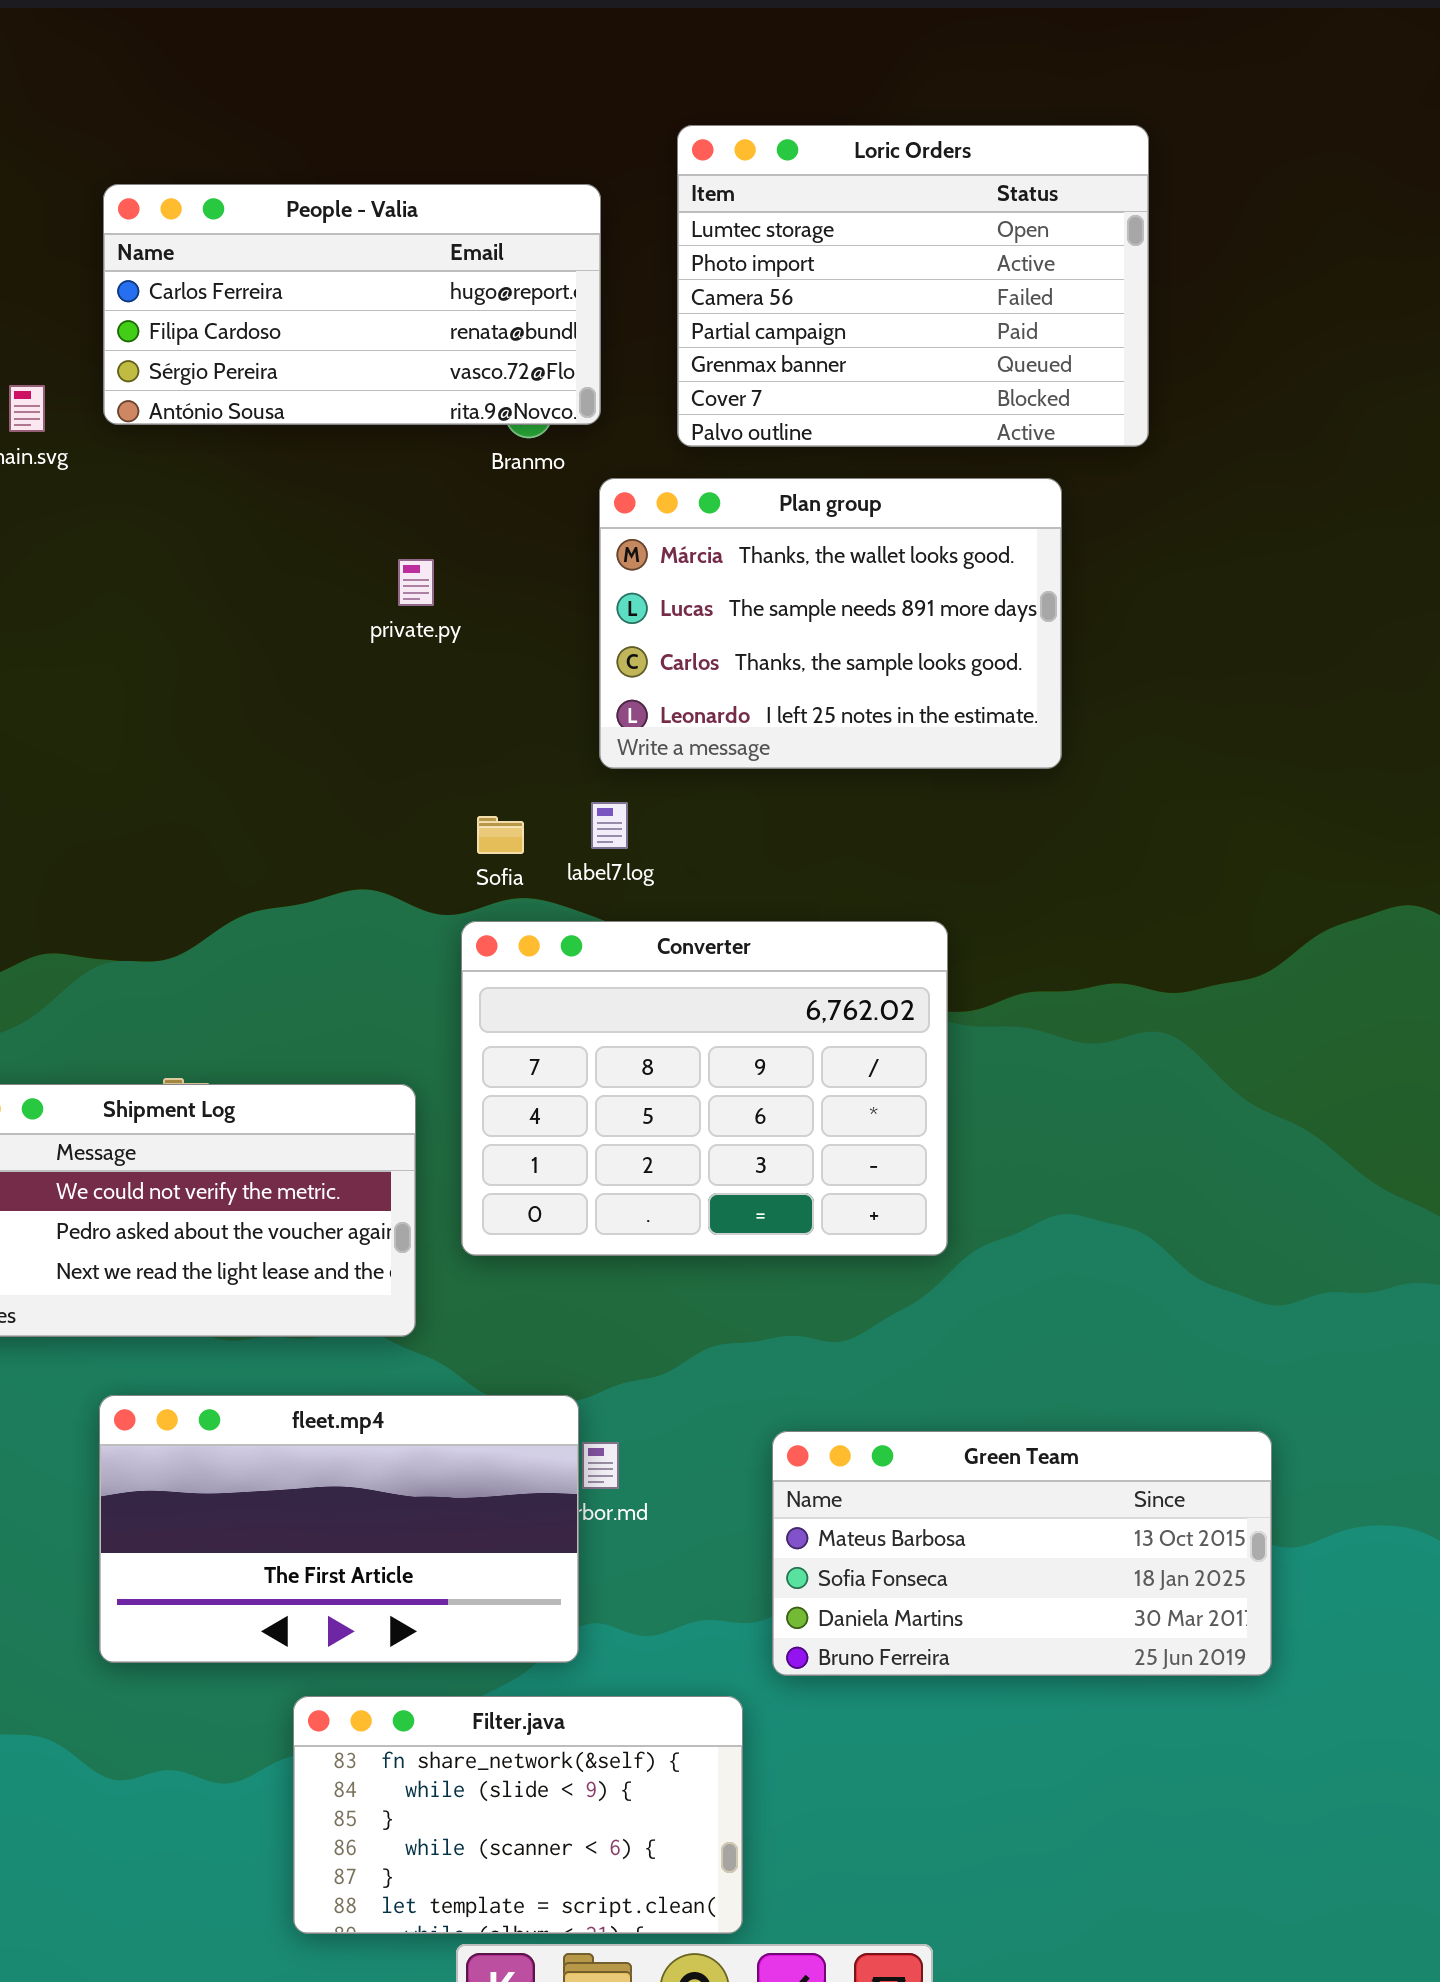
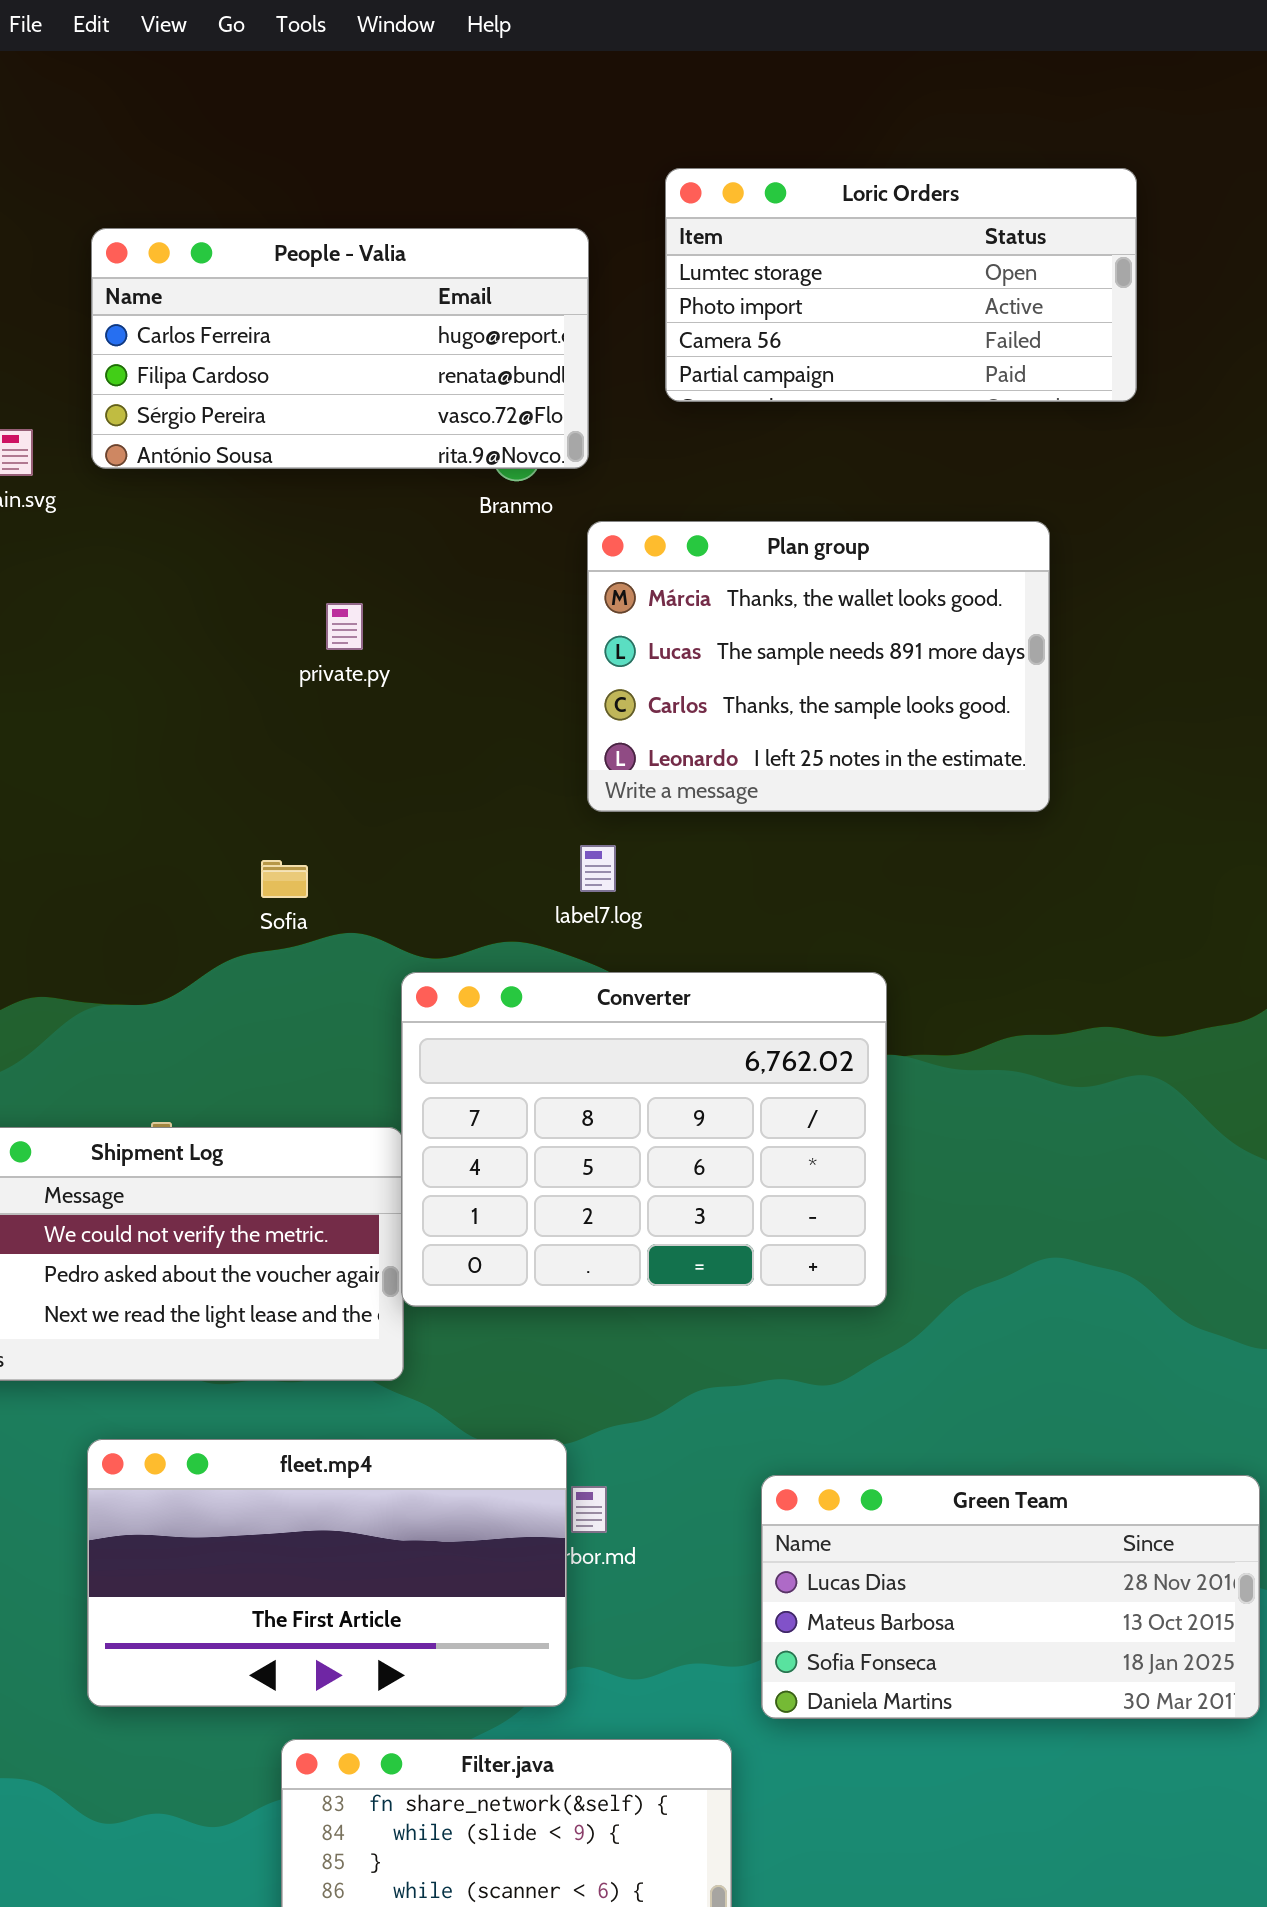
Loric Orders: [677,125,1149,447] -> [665,168,1137,402], resized
private.py: [398,559,434,606] -> [326,603,363,650], moved
Sofia: [477,816,524,854] -> [261,860,308,898], moved
Converter: [461,921,948,1256] -> [401,972,887,1307], moved
Green Team: [772,1431,1272,1676] -> [761,1475,1260,1719], scrolled up 1 row

